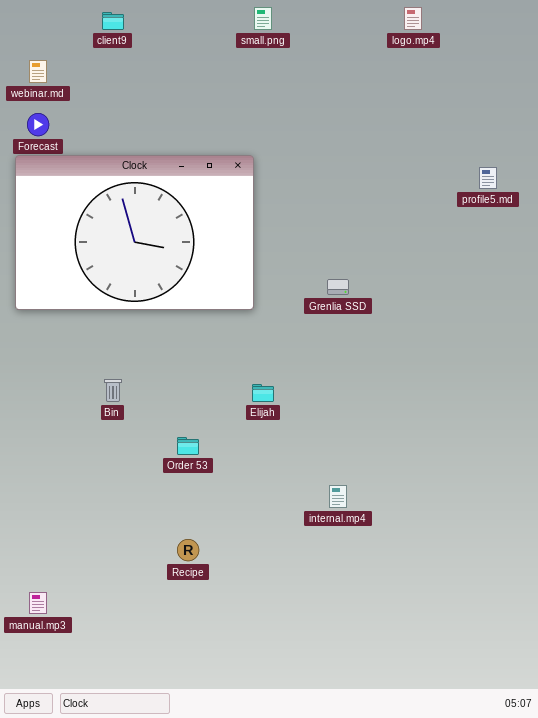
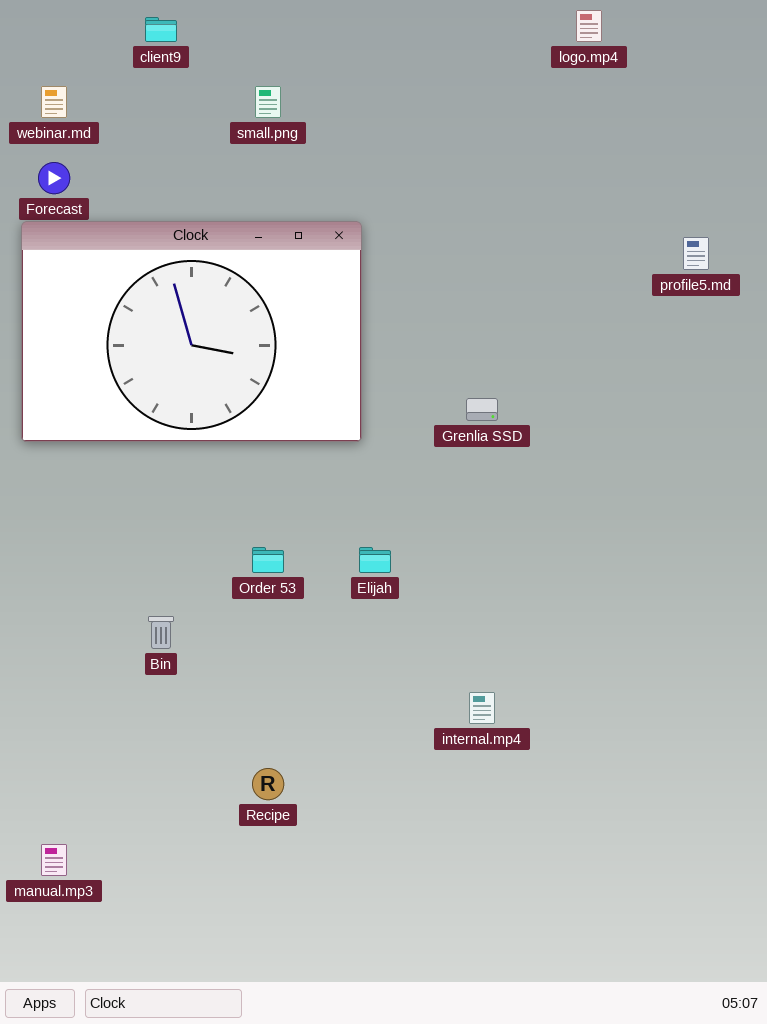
small.png: [254,7,272,30] -> [255,86,281,118], moved
Bin: [104,379,122,402] -> [148,616,174,649], moved
Order 53: [177,437,199,455] -> [252,547,284,573], moved

